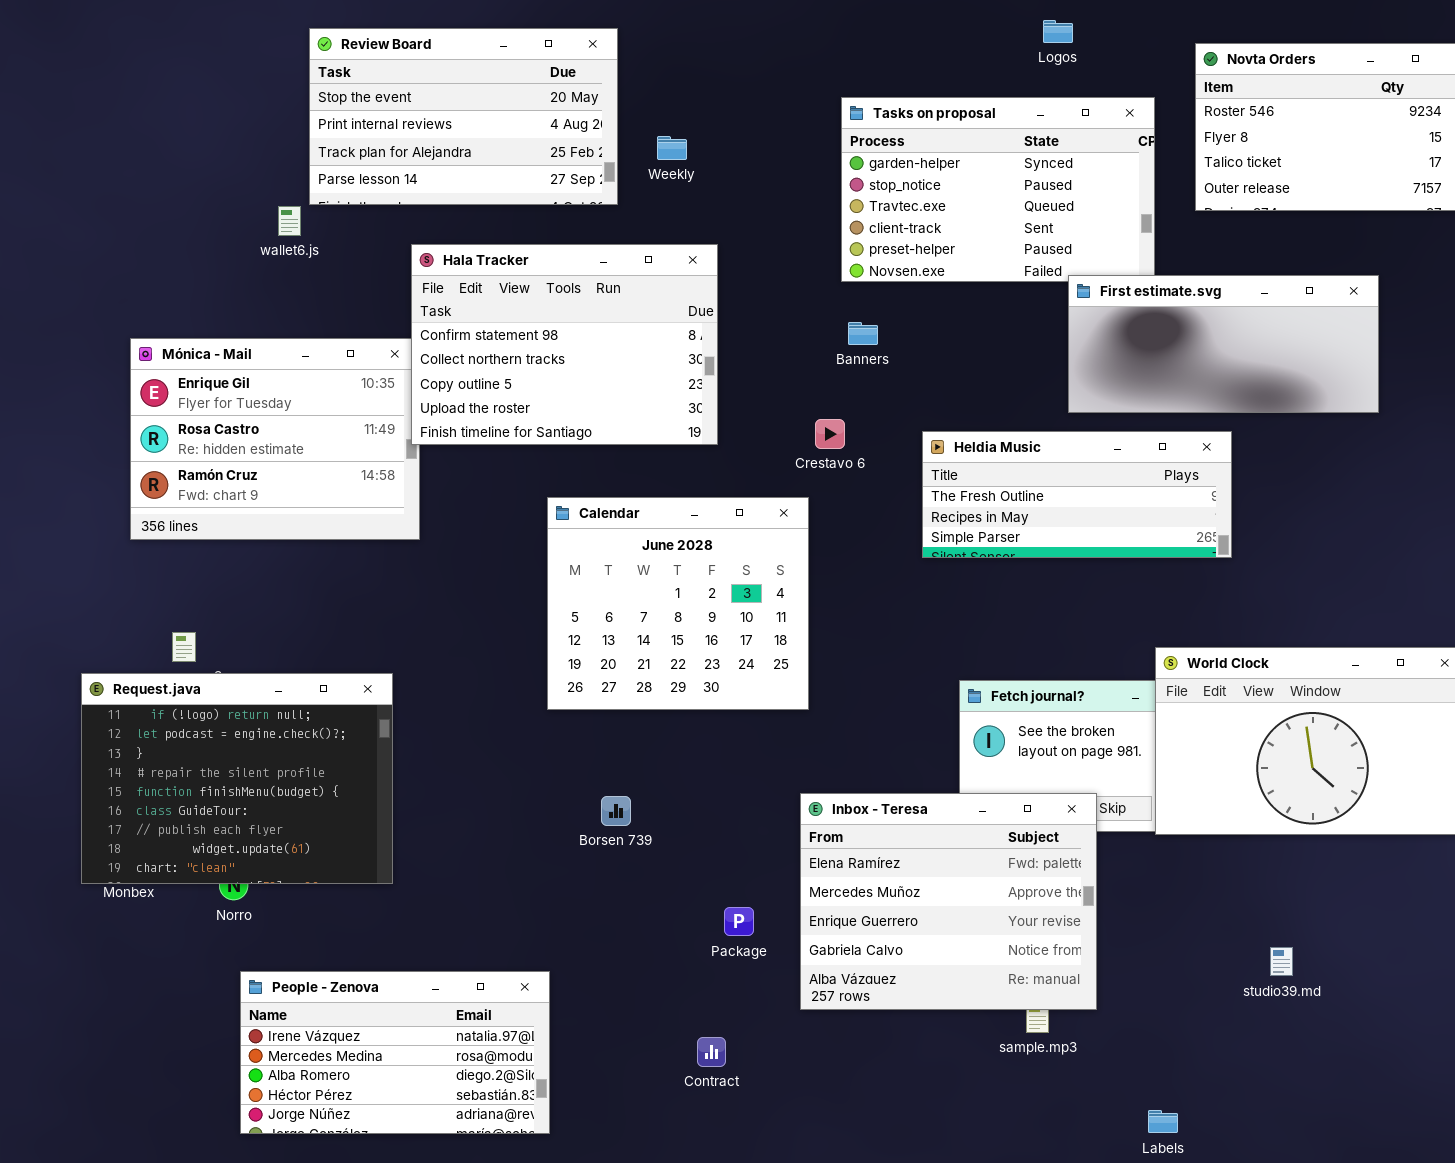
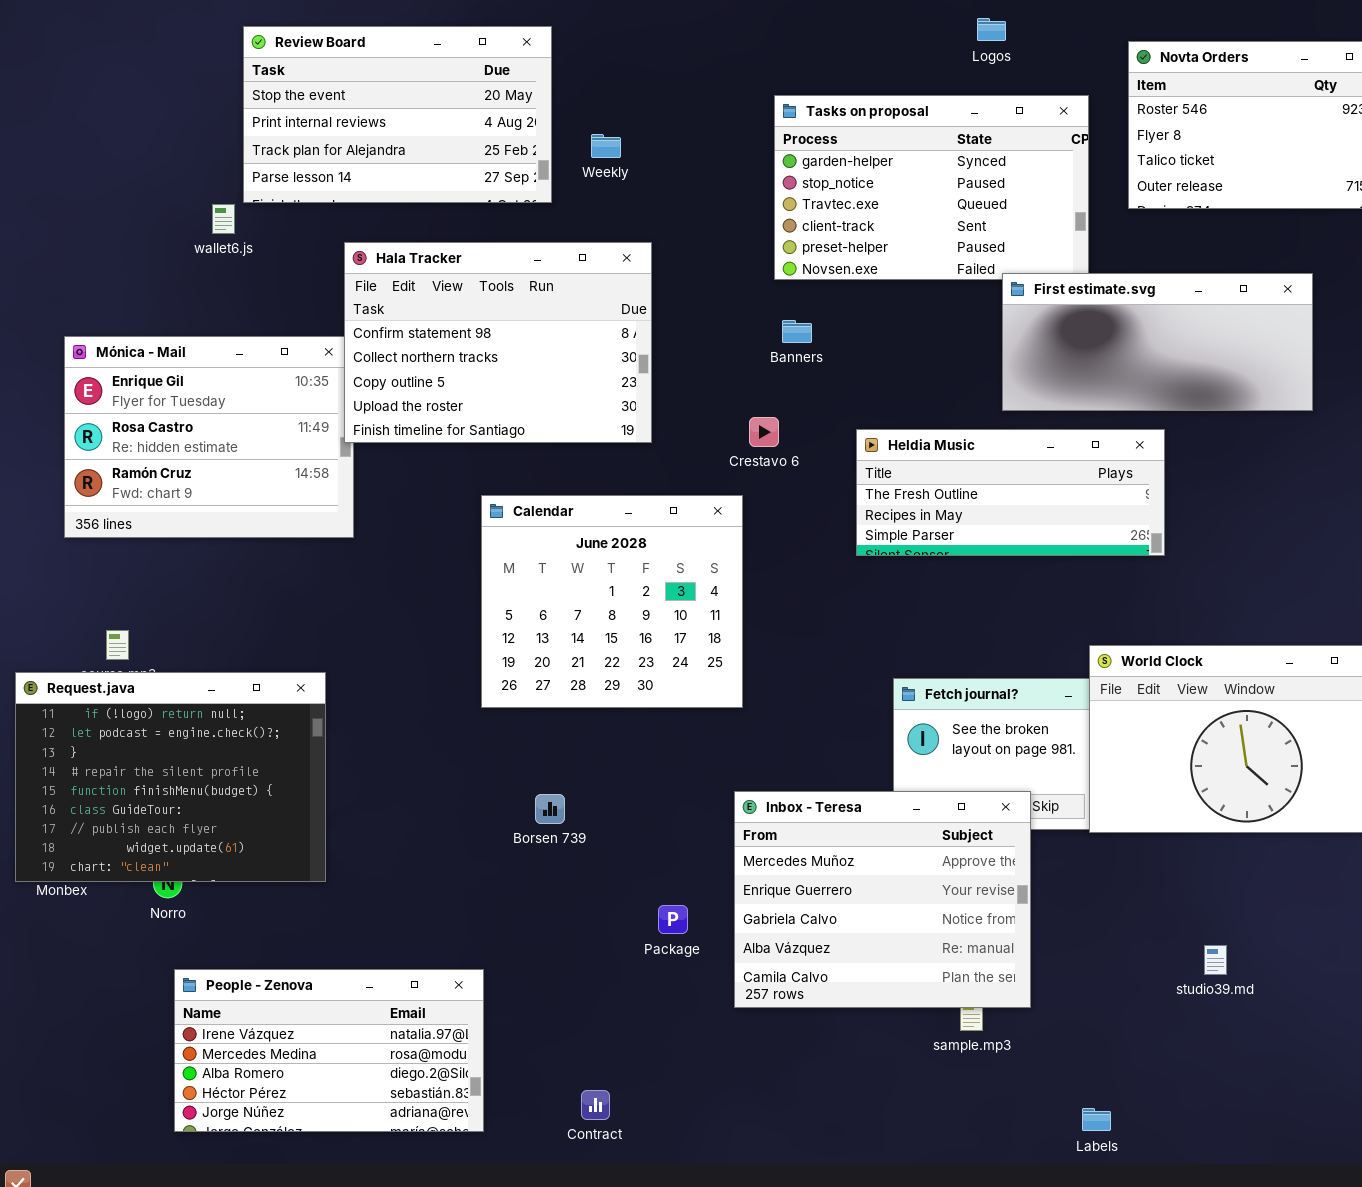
Inbox - Teresa: [800,793,1097,1010] -> [734,791,1031,1008], scrolled down 1 row
Contract: [697,1037,726,1067] -> [581,1090,610,1120], moved

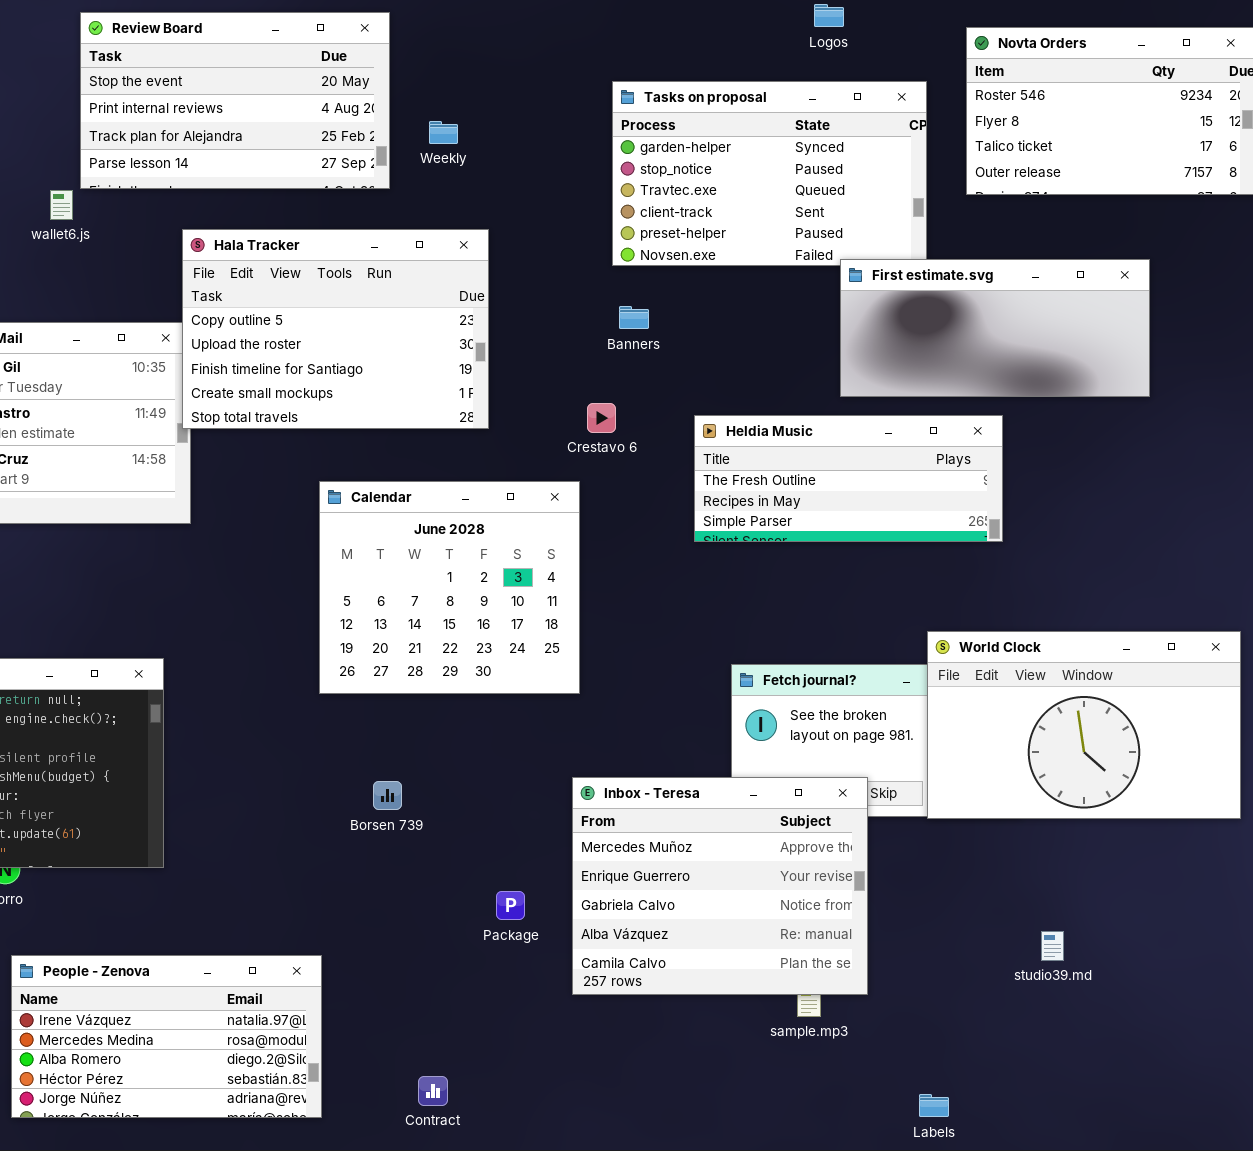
Hala Tracker: [344,242,652,443] -> [182,229,489,429], scrolled down 2 rows

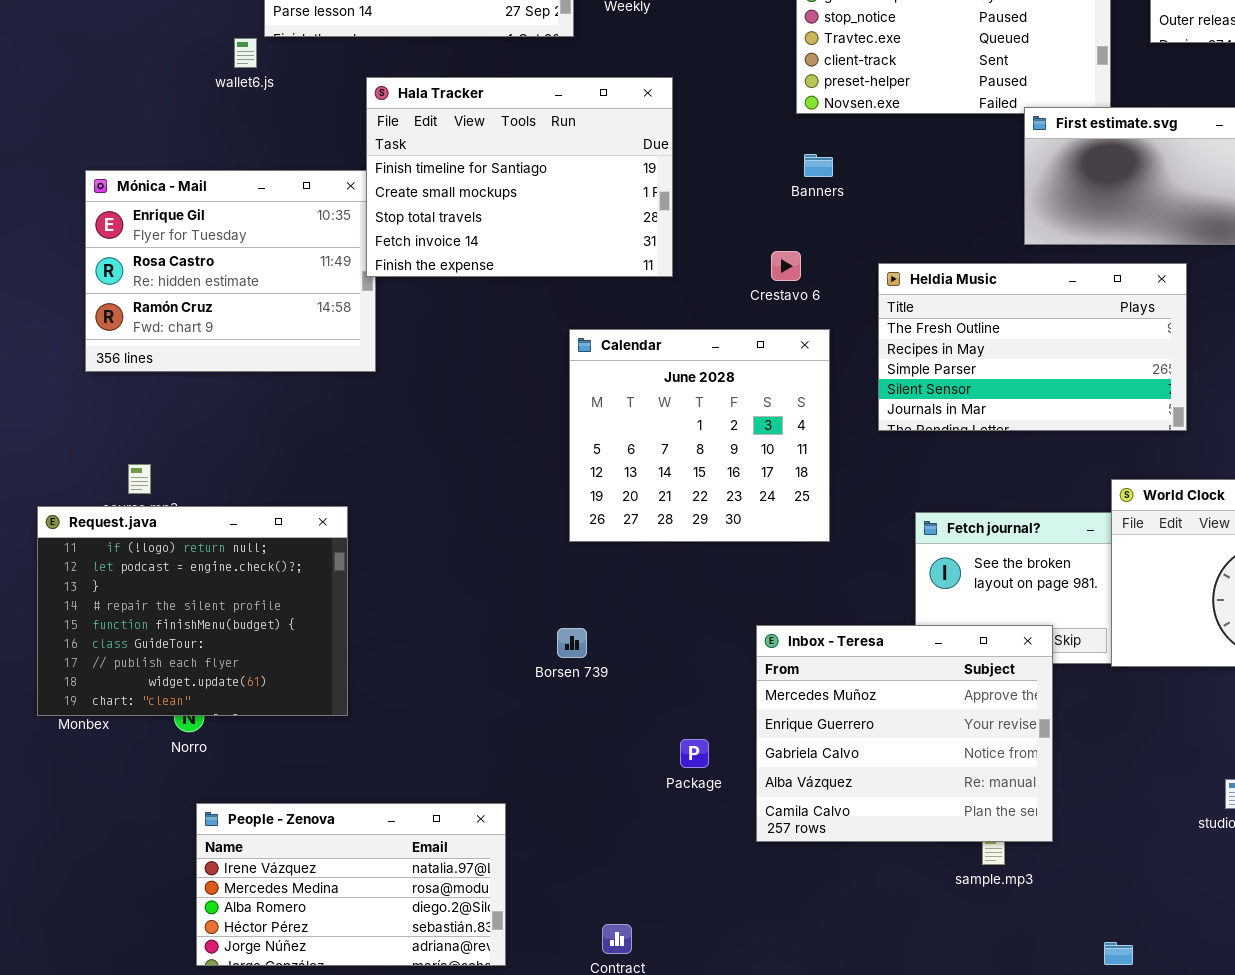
Hala Tracker: [182,229,489,429] -> [366,77,673,277], scrolled down 2 rows
Heldia Music: [694,415,1003,542] -> [878,263,1187,431], resized
Calendar: [319,481,580,694] -> [569,329,830,542], moved

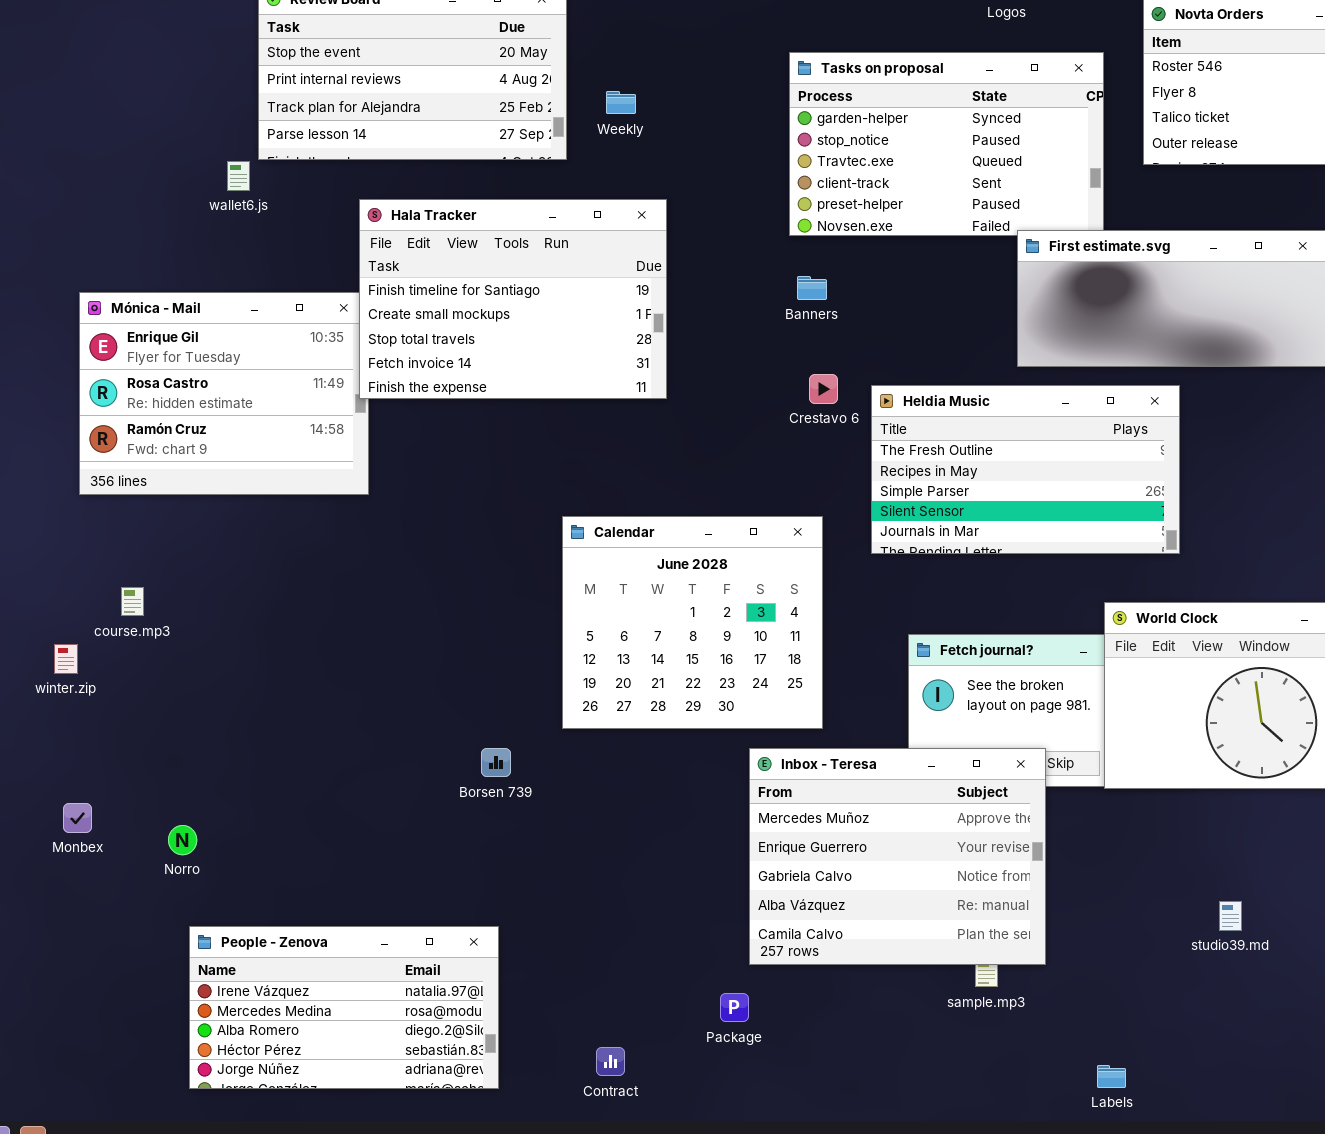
Crestavo 6: [771,251,801,281] -> [809,374,838,404], moved
Calendar: [569,329,830,542] -> [562,516,823,729], moved
Request.java: [37,506,348,716] -> none, closed
Borsen 739: [557,628,587,658] -> [481,748,511,777], moved
Package: [680,739,709,768] -> [720,993,749,1022], moved

